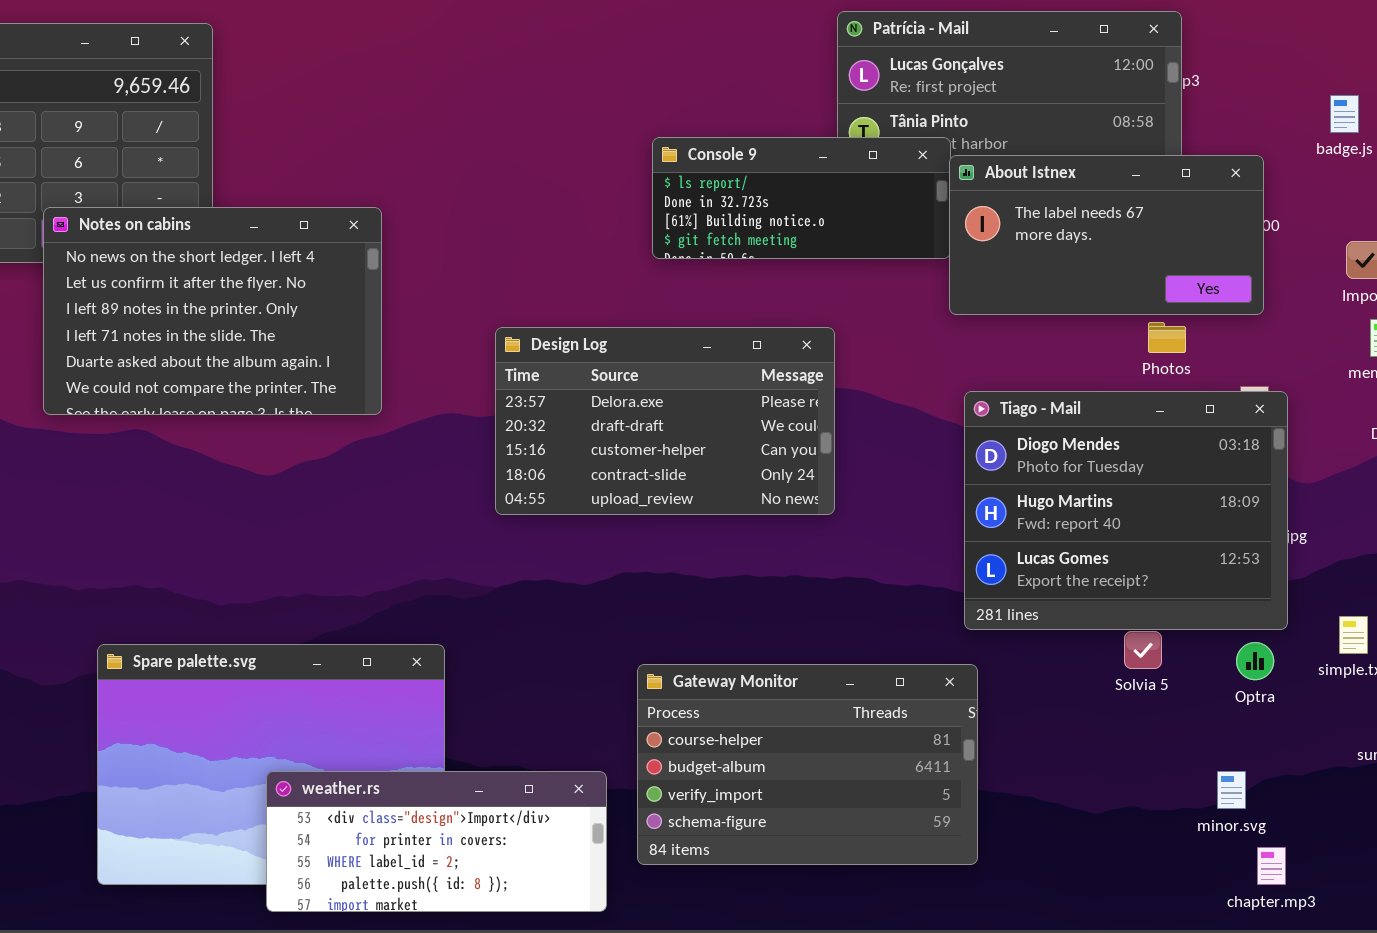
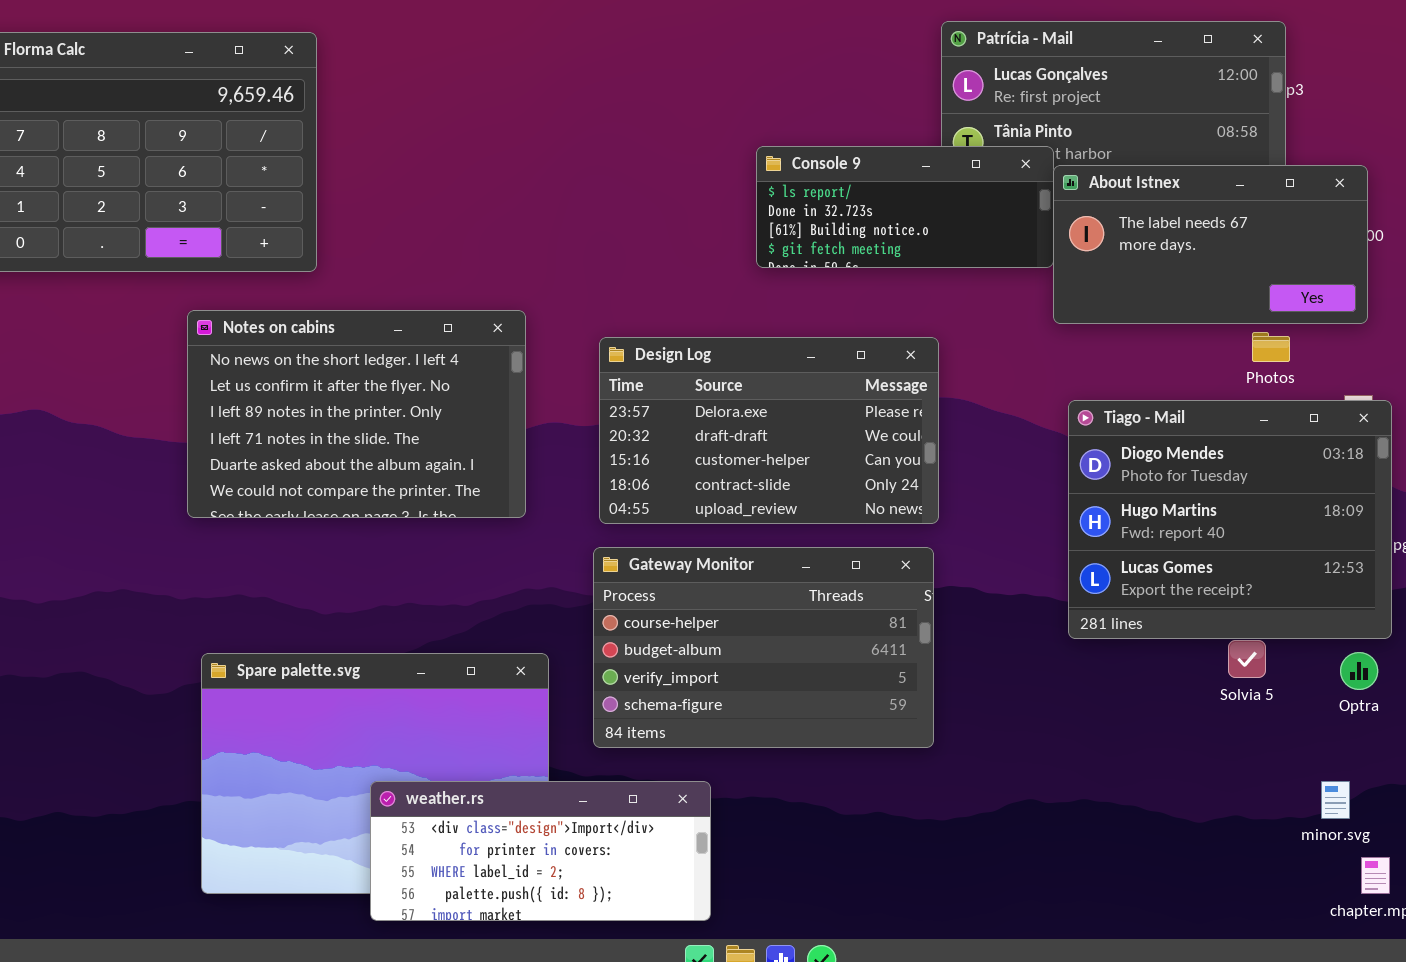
Notes on cabins: [43,207,382,415] -> [187,310,526,518], moved
Gateway Monitor: [637,664,978,865] -> [593,547,934,748], moved

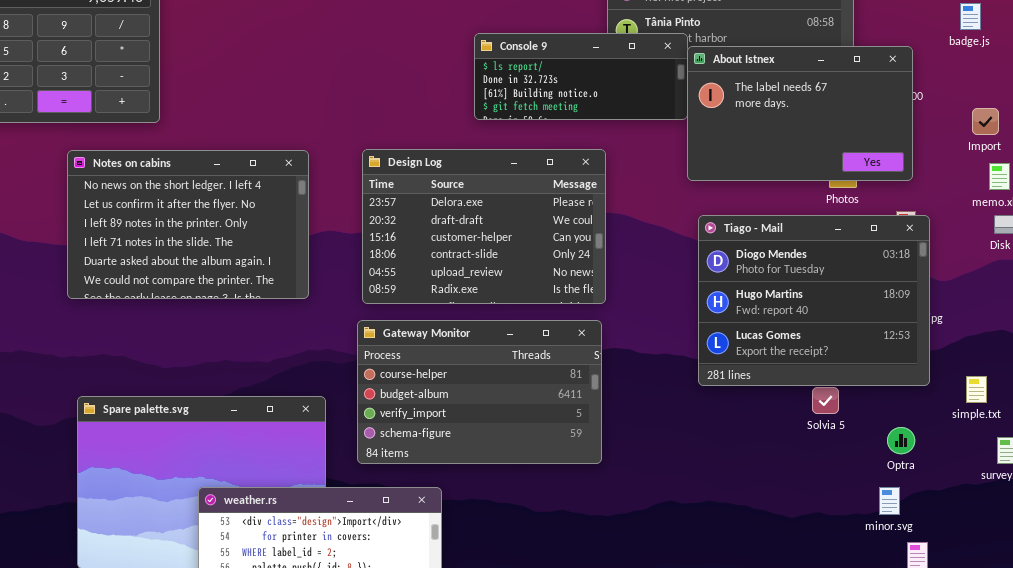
About Istnex: [1053,165,1368,324] -> [687,46,913,181], resized
Design Log: [599,337,939,524] -> [362,149,606,304], resized
Optra: [1340,652,1378,690] -> [887,427,915,454], moved

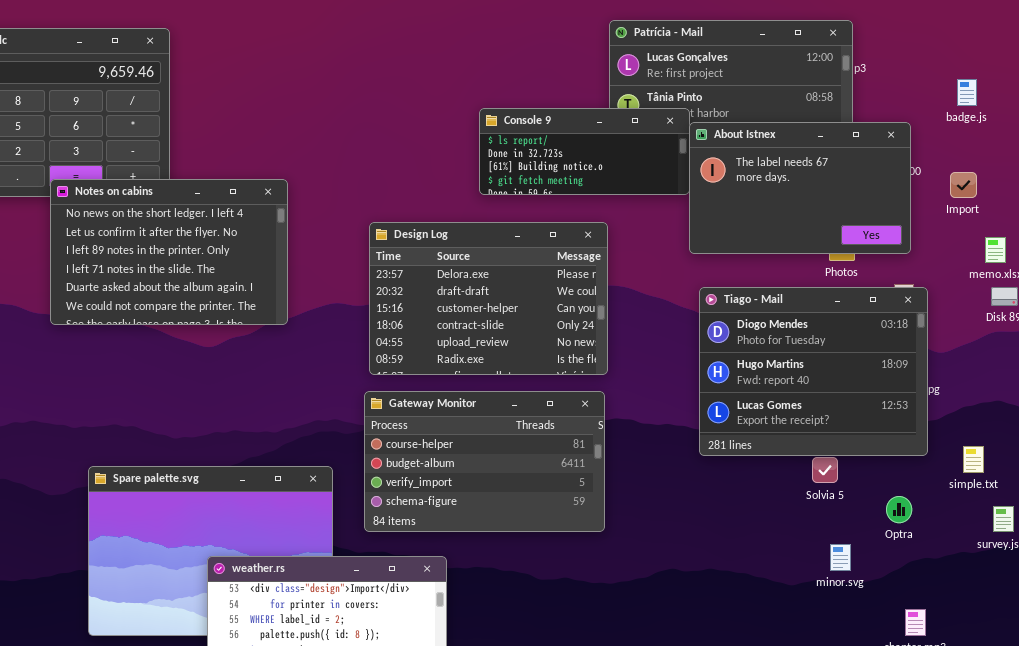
Import: [972,108,999,135] -> [950,172,977,198], moved
Notes on cabins: [67,150,309,299] -> [50,179,288,325], moved
minor.svg: [879,487,900,515] -> [830,544,851,571], moved

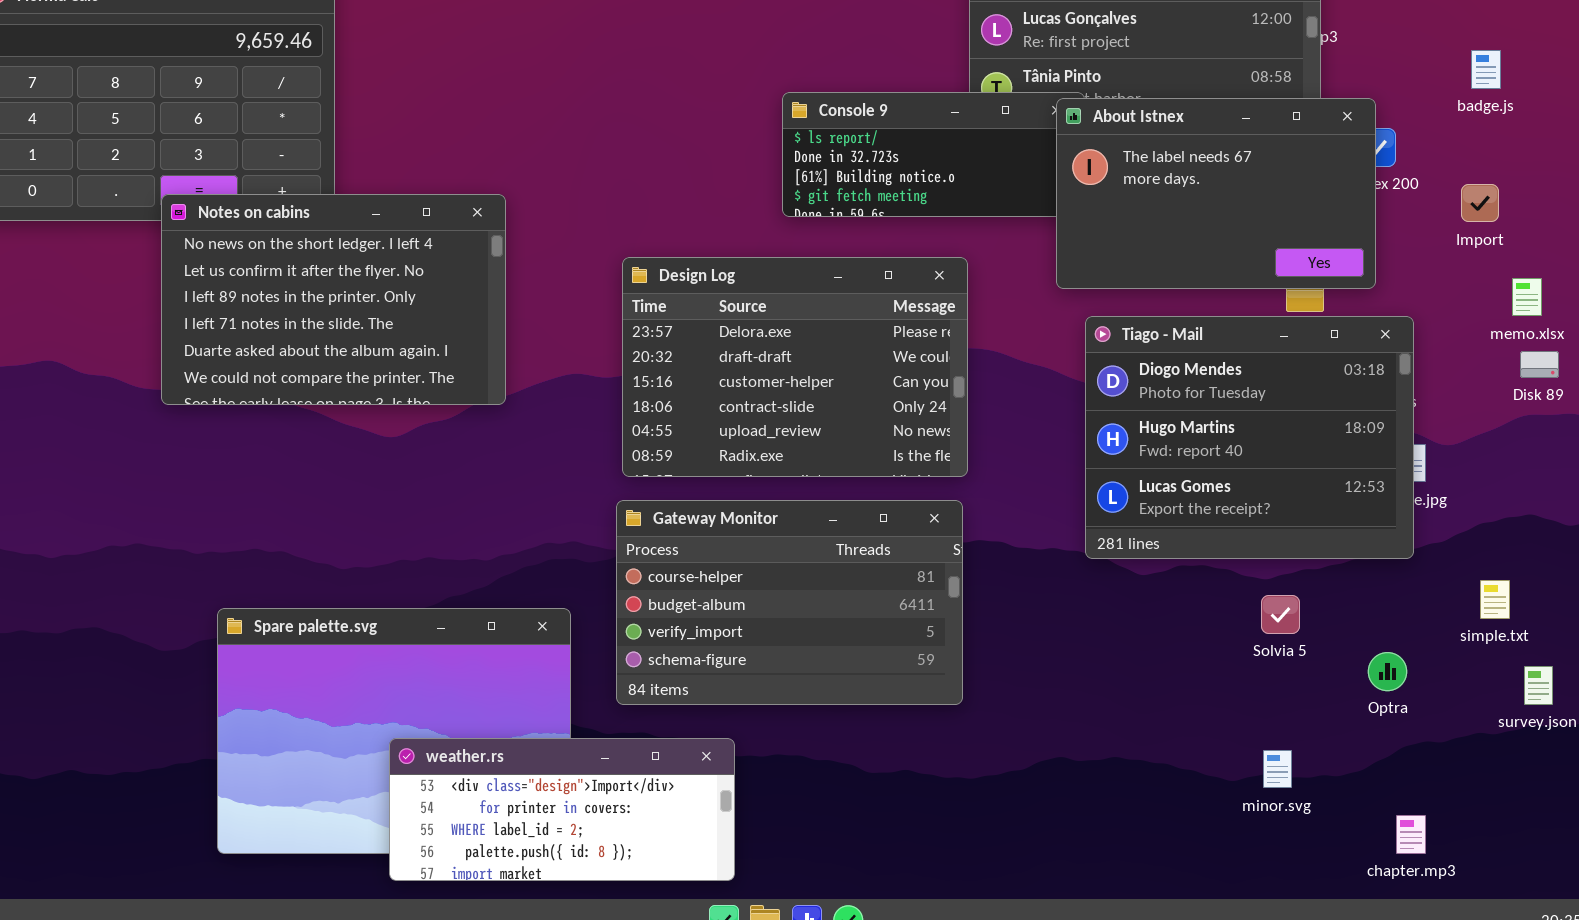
About Istnex: [689,122,911,254] -> [1056,98,1376,289], moved
Tiago - Mail: [699,287,928,456] -> [1085,316,1414,559], moved
minor.svg: [830,544,851,571] -> [1263,750,1292,788], moved

